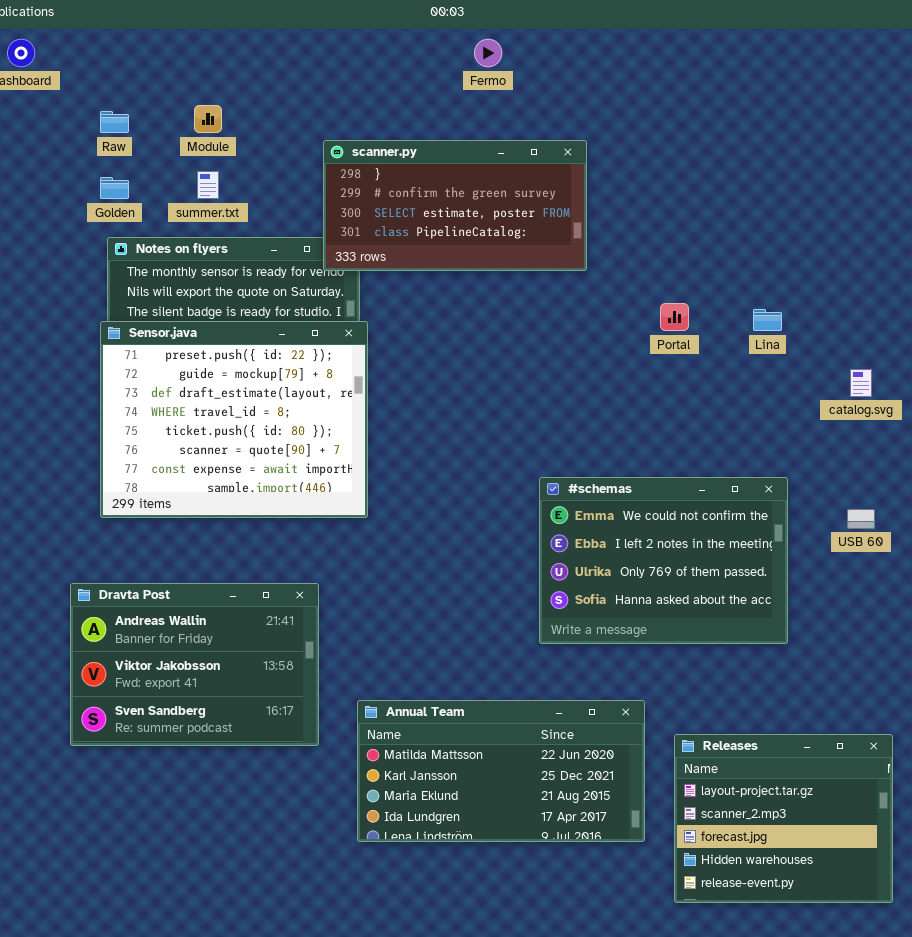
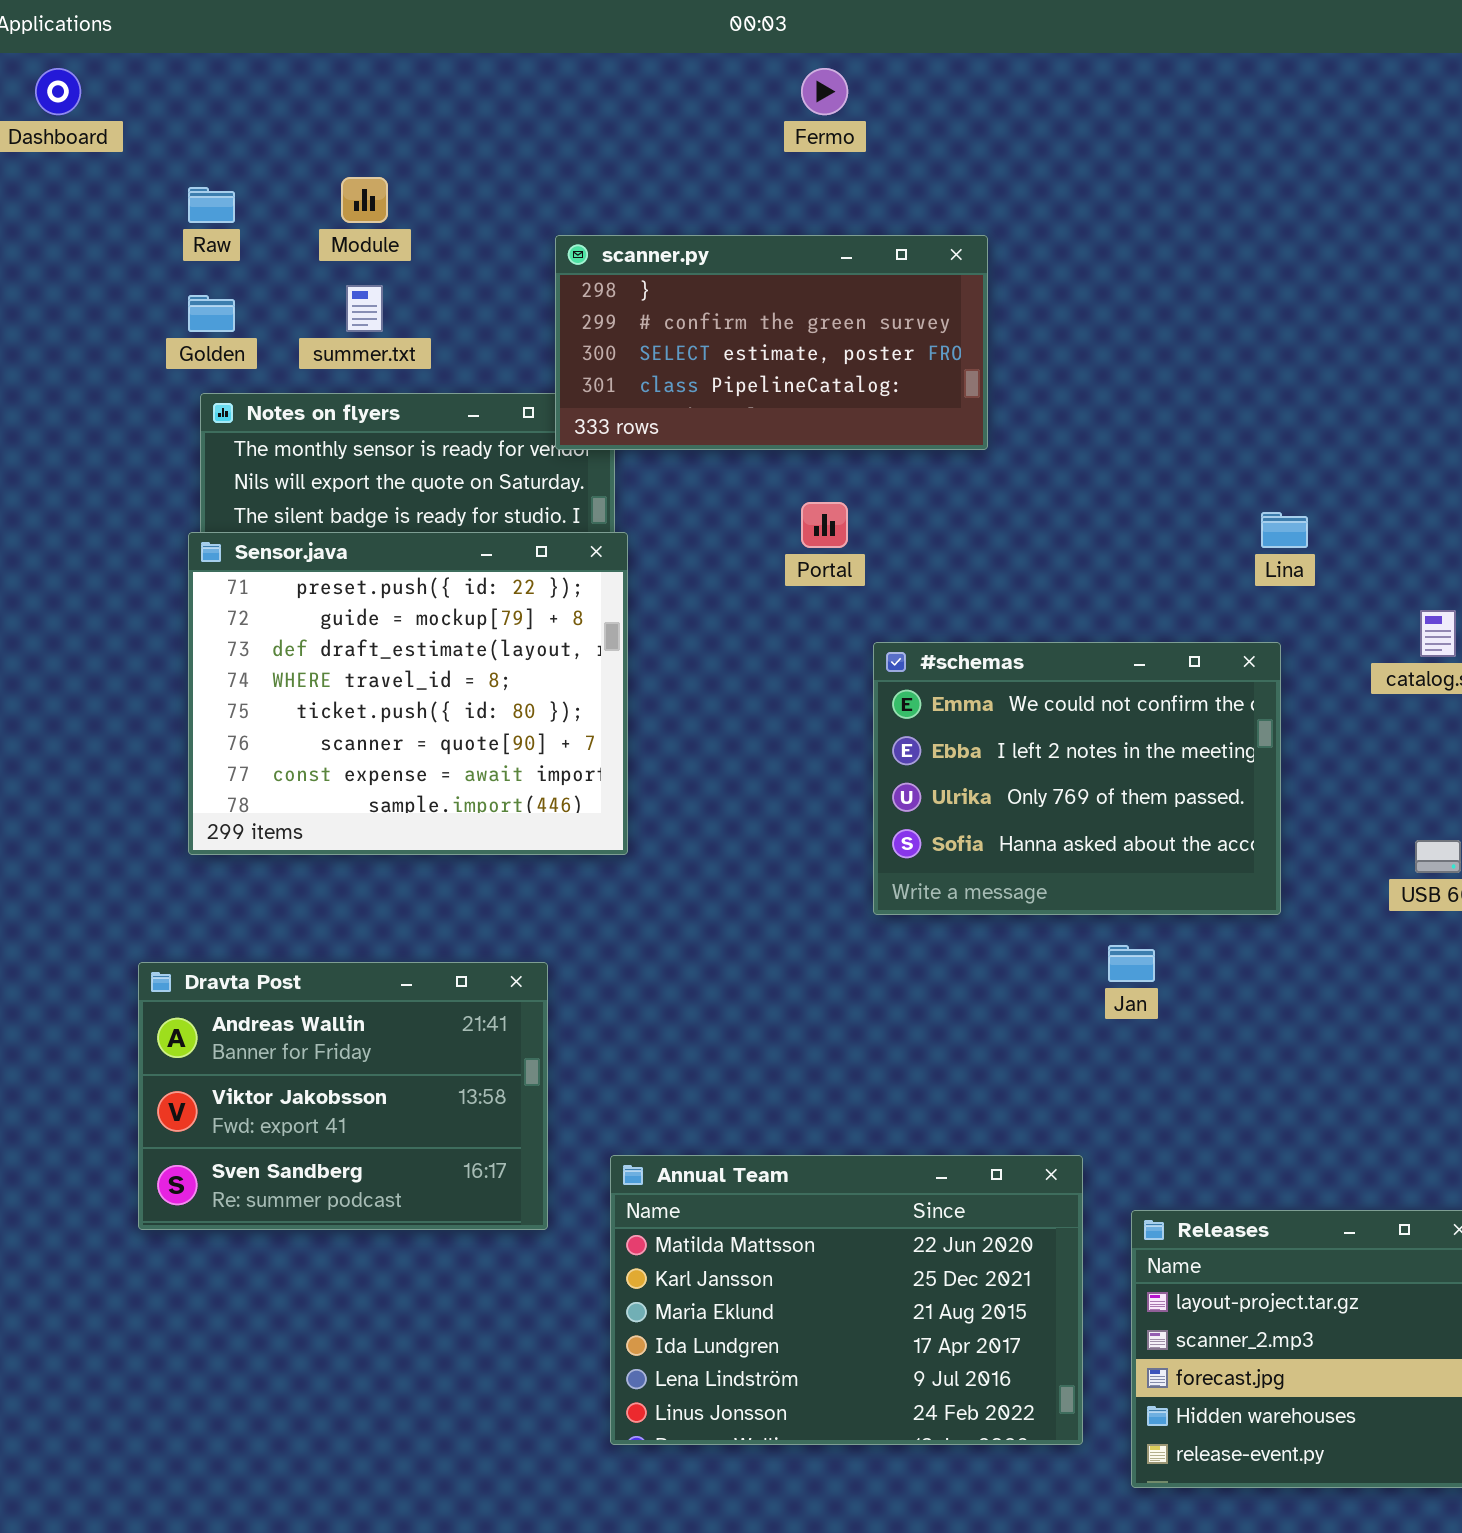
Portal: [660,303,689,331] -> [801,502,848,548], moved
#schemas: [539,477,788,644] -> [873,642,1281,915], moved
Annual Team: [357,700,645,842] -> [610,1155,1083,1445], resized

